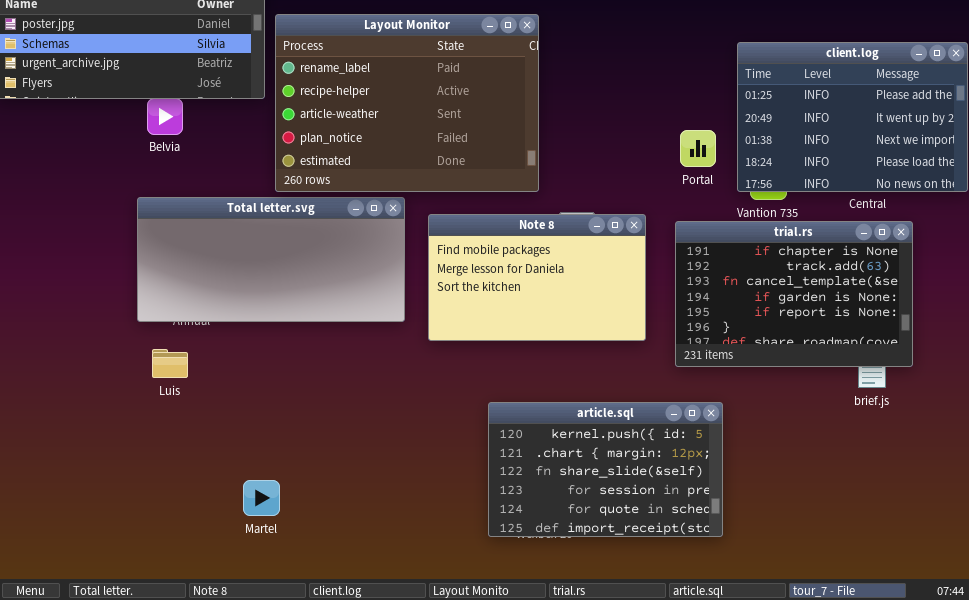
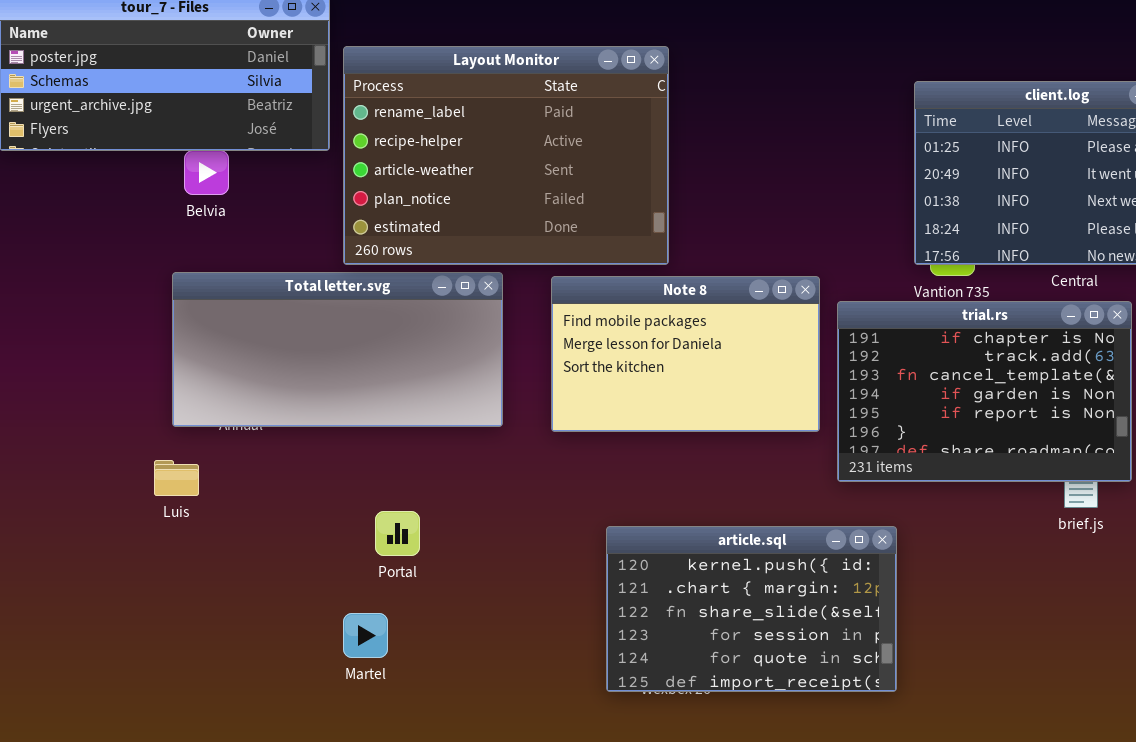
Portal: [680,130,716,167] -> [375,511,420,556], moved
Note 8: [428,214,646,341] -> [551,276,820,432], moved
Luis: [152,349,188,378] -> [154,460,199,496], moved
Martel: [243,480,280,516] -> [343,613,388,658], moved

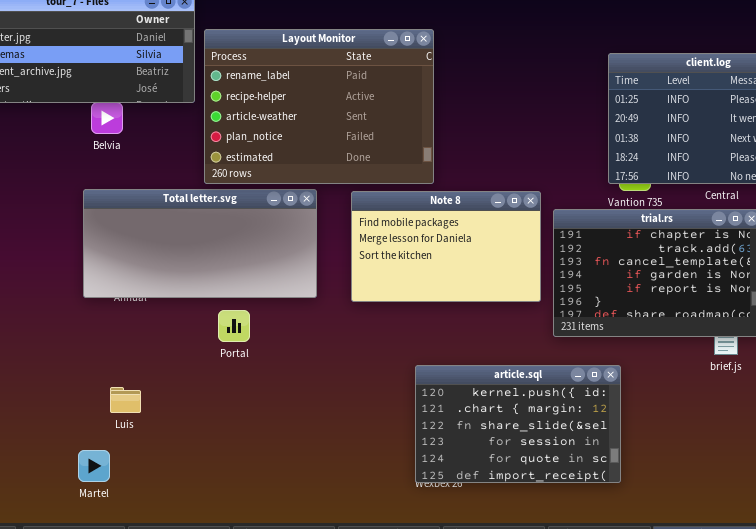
Luis: [154,460,199,496] -> [110,387,141,413], moved
Portal: [375,511,420,556] -> [218,310,250,342], moved
article.sql: [606,526,897,692] -> [415,365,621,483], moved
Martel: [343,613,388,658] -> [78,450,110,482], moved

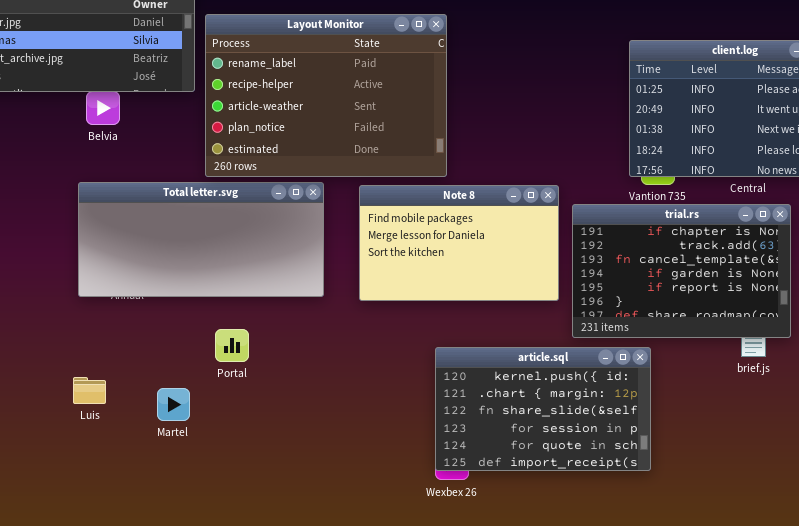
Portal: [218,310,250,342] -> [215,329,249,362], moved
article.sql: [415,365,621,483] -> [435,347,651,471], moved
Luis: [110,387,141,413] -> [73,377,106,404], moved
Martel: [78,450,110,482] -> [157,388,190,421], moved

